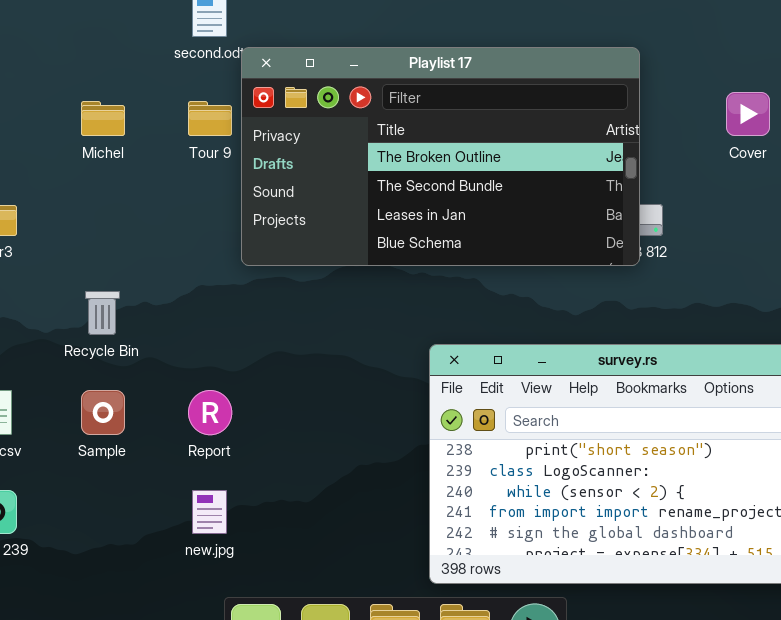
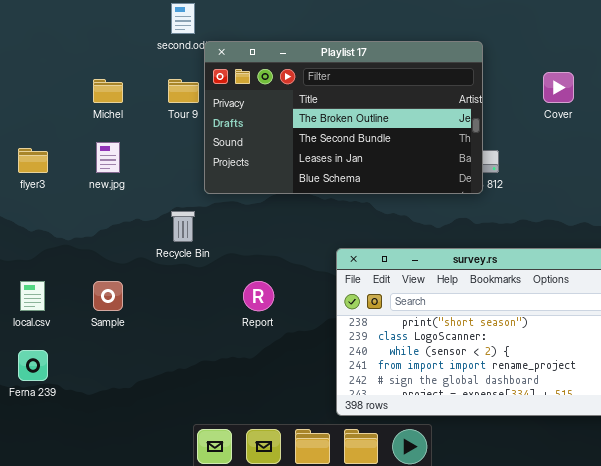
Recycle Bin: [85,291,120,335] -> [171,211,195,242], moved
Report: [188,390,232,435] -> [243,281,274,311], moved
new.jpg: [192,490,227,534] -> [96,142,120,173], moved

